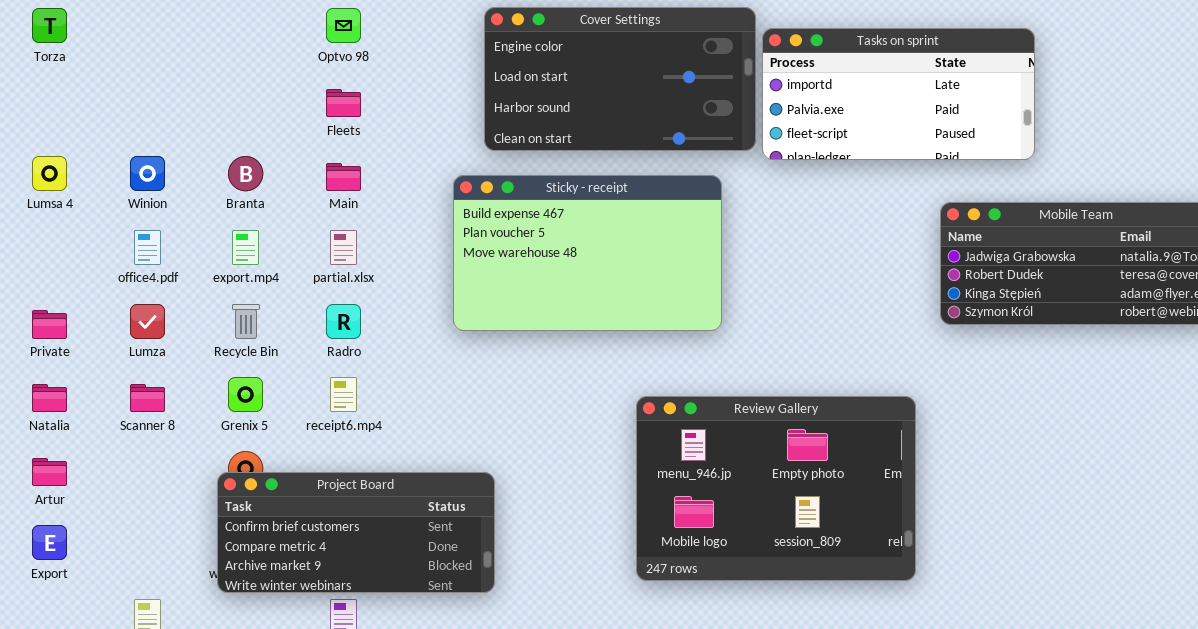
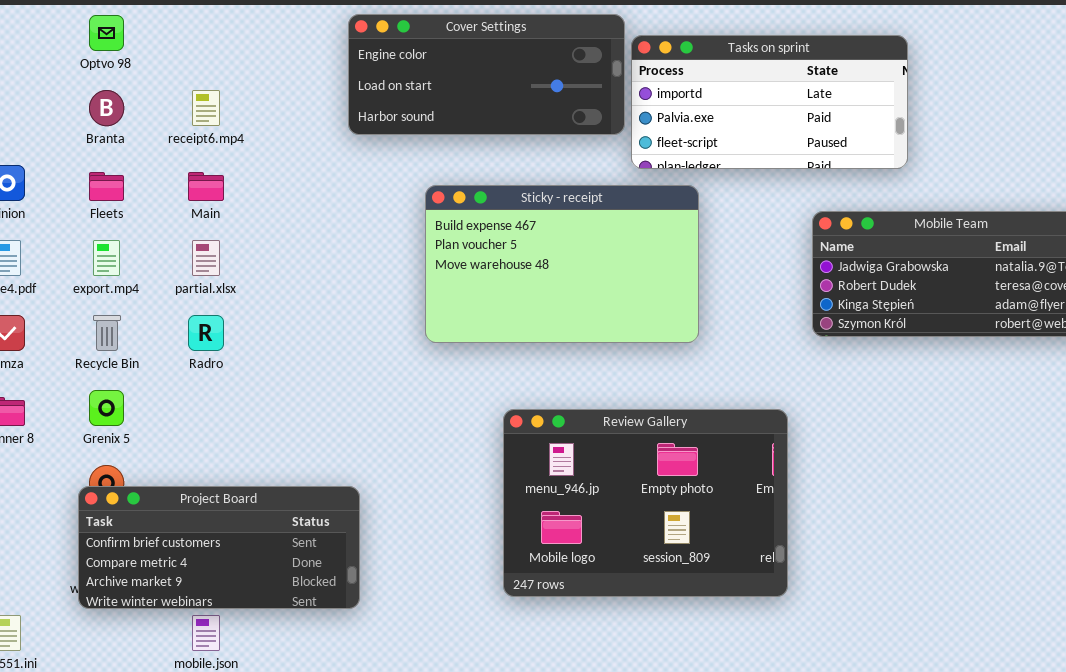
Cover Settings: [484,7,756,151] -> [348,14,625,135], resized
Optvo 98: [326,8,361,43] -> [89,15,124,51], moved
Fleets: [326,89,361,117] -> [89,172,124,201], moved
Branta: [228,156,263,191] -> [89,90,124,126], moved
Sticky - receipt: [453,175,722,331] -> [425,185,699,343], moved
receipt6.mp4: [330,377,357,412] -> [192,90,220,126], moved

